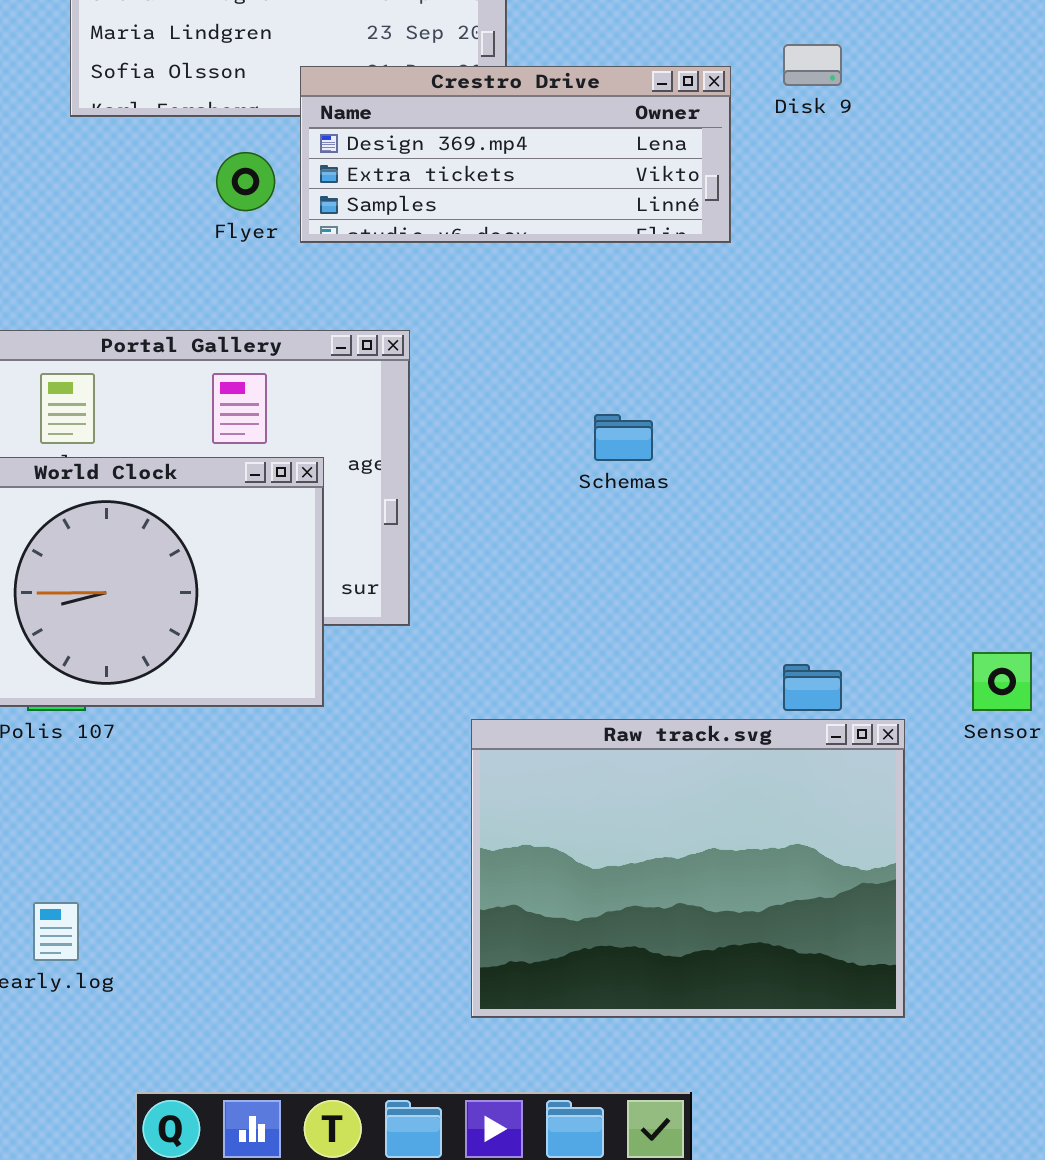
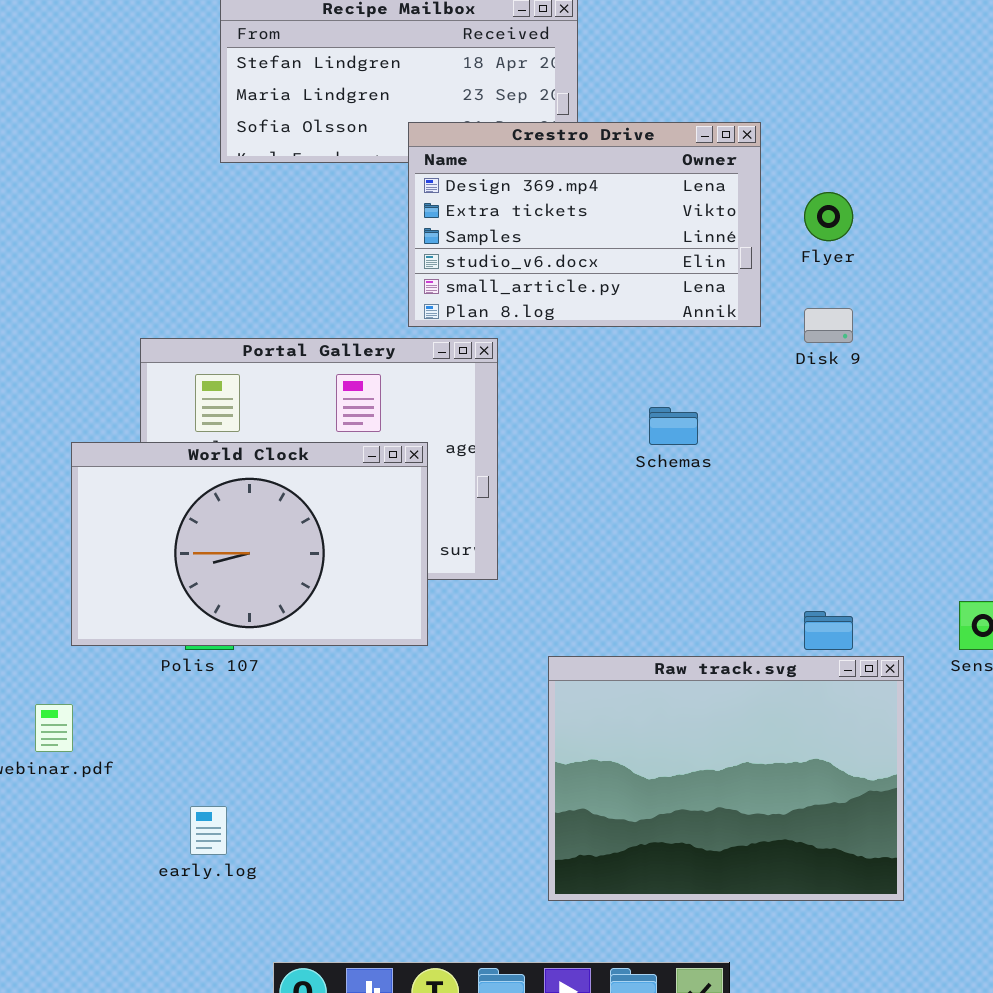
Disk 9: [783,44,842,86] -> [804,308,853,343], moved
Crestro Drive: [300,66,731,243] -> [408,122,761,327], resized
Flyer: [216,152,275,211] -> [804,192,853,241], moved

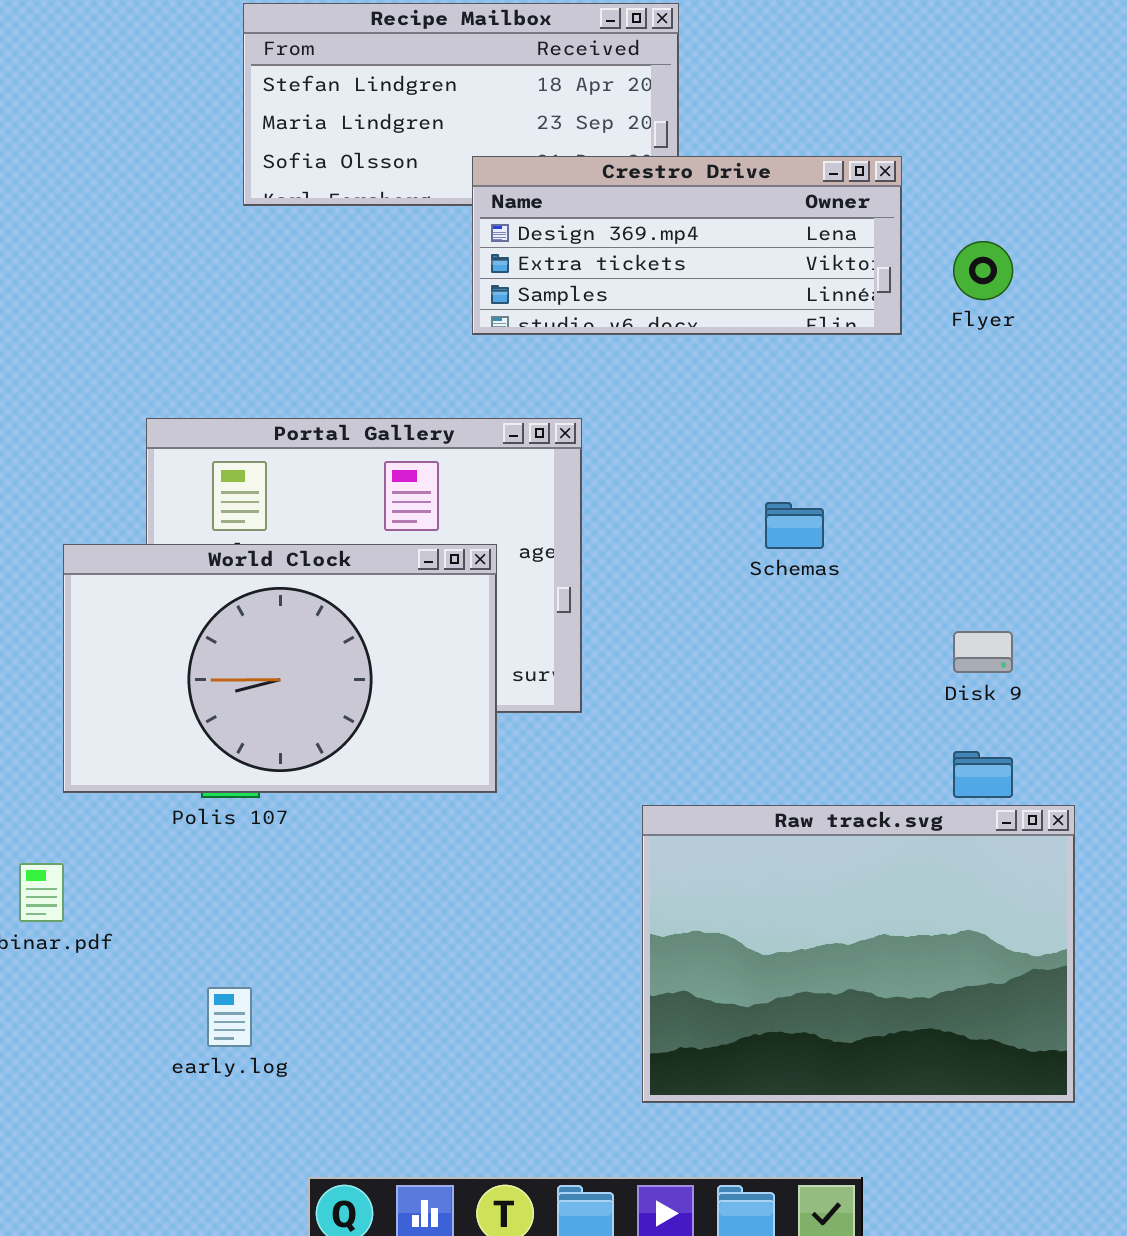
Crestro Drive: [408,122,761,327] -> [472,156,902,335], resized
Disk 9: [804,308,853,343] -> [953,631,1013,673], moved

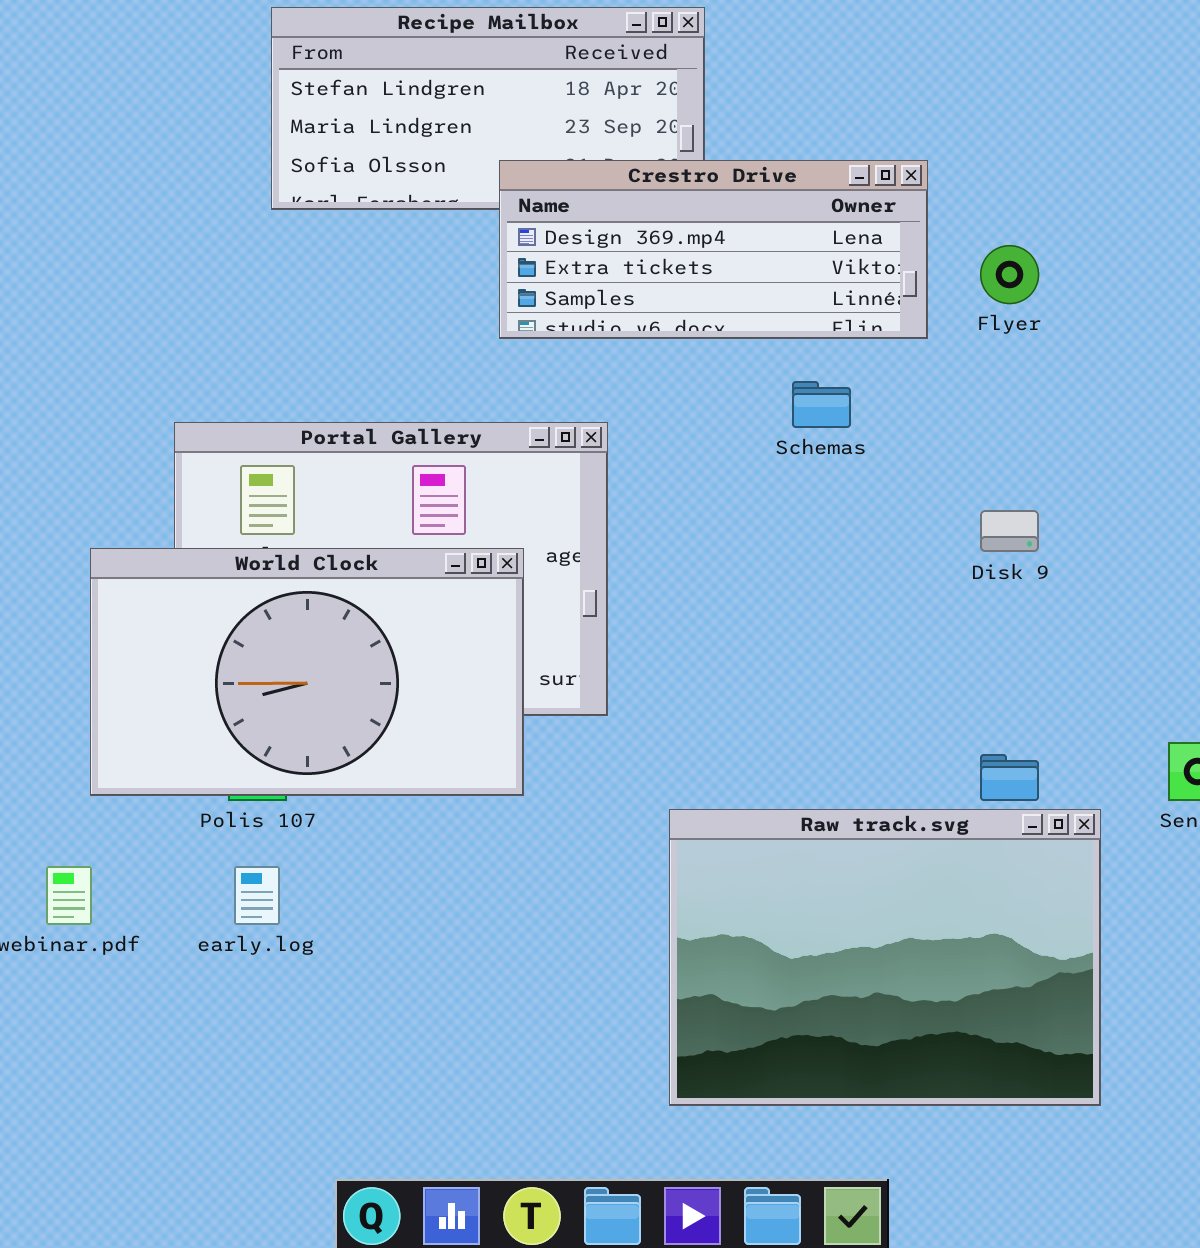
Schemas: [765,502,824,549] -> [792,381,851,428], moved
Disk 9: [953,631,1013,673] -> [980,510,1039,552], moved
early.log: [207,987,252,1047] -> [234,866,280,925], moved

